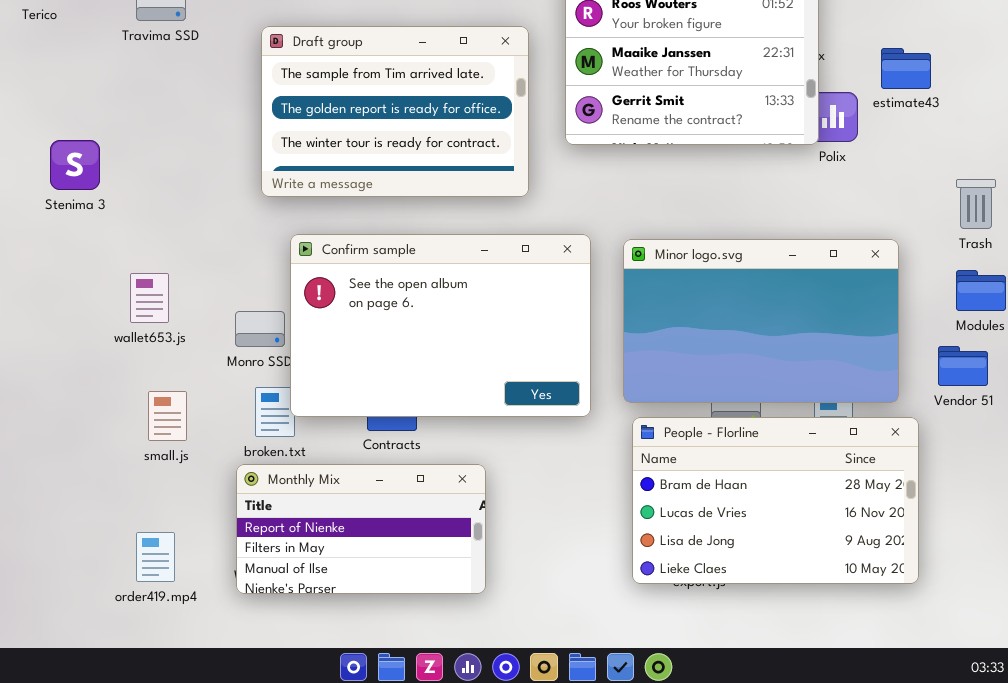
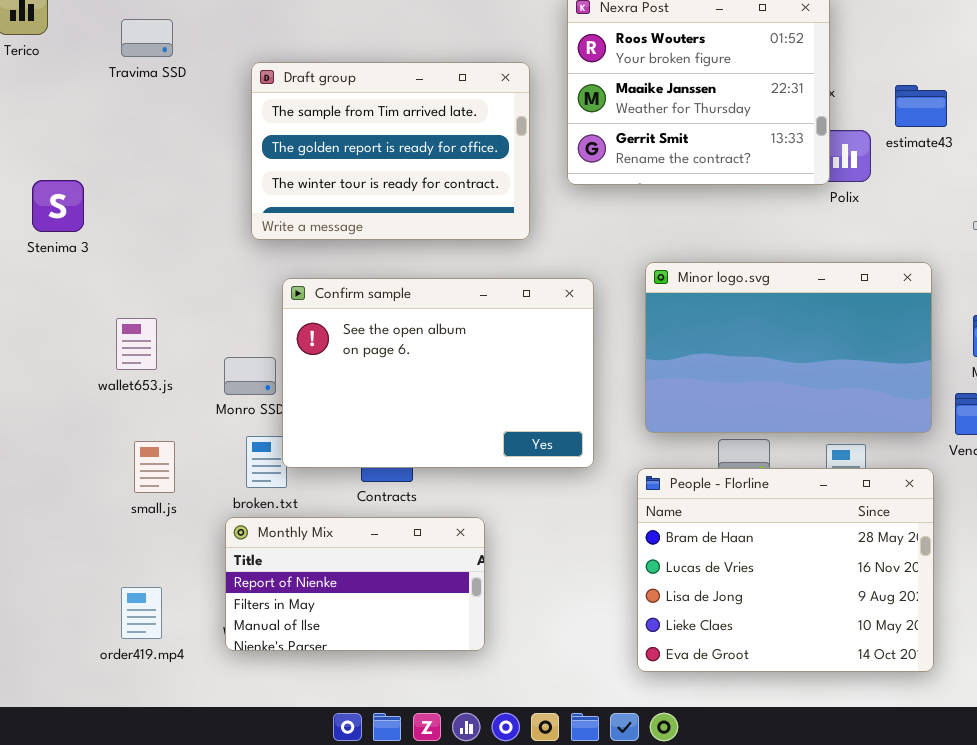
Minor logo.svg: [623,239,899,403] -> [645,262,932,433], moved
People - Florline: [632,417,919,584] -> [637,468,934,672], resized

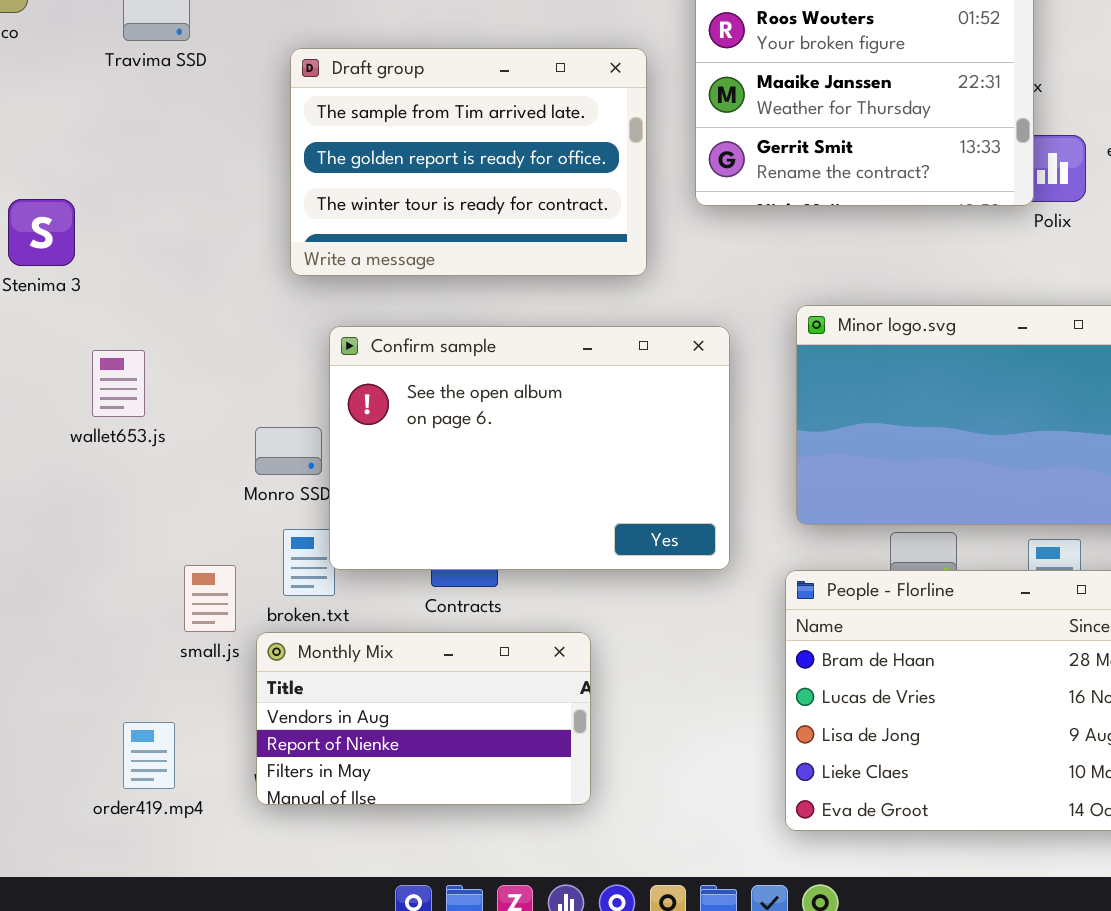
wallet653.js: [116,318,157,370] -> [92,350,145,417], moved
small.js: [134,441,175,493] -> [184,565,236,632], moved
Monthly Mix: [225,517,485,651] -> [256,632,591,805], scrolled up 1 row

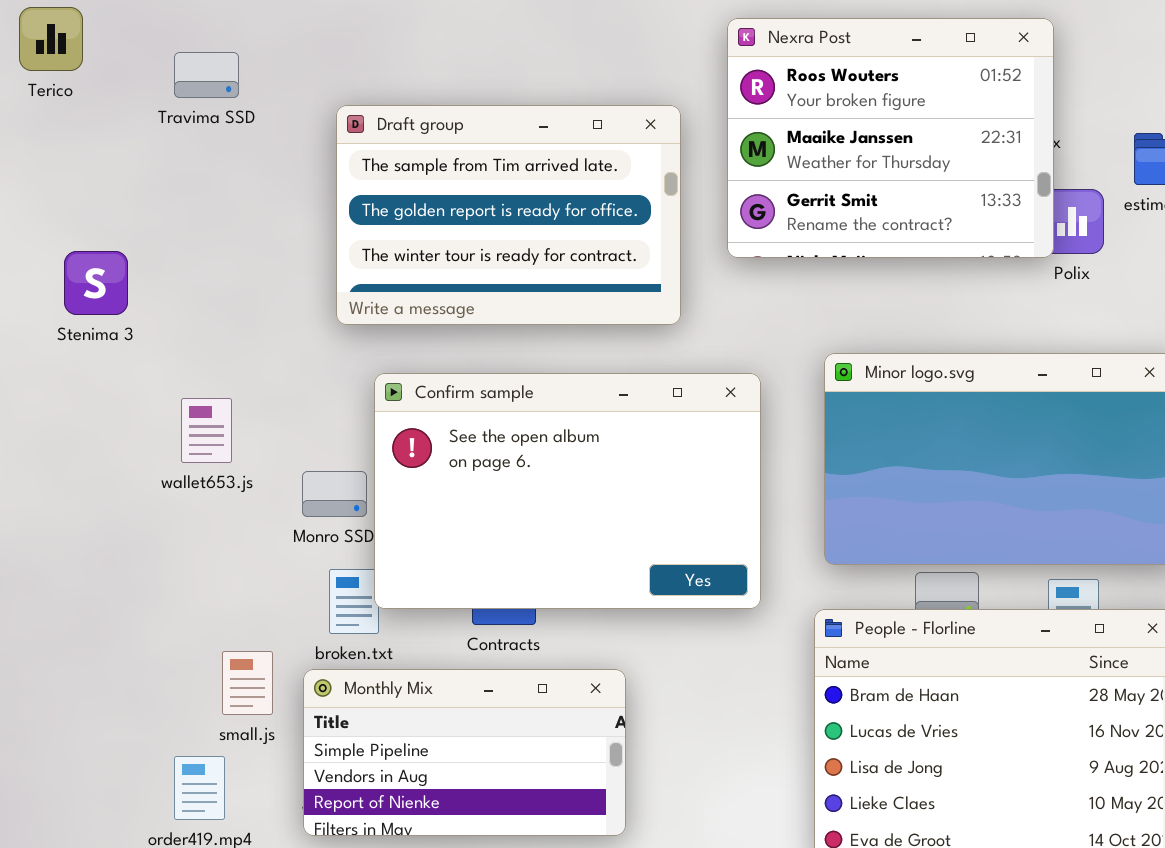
wallet653.js: [92,350,145,417] -> [181,398,232,463], moved
small.js: [184,565,236,632] -> [222,651,273,715], moved
Monthly Mix: [256,632,591,805] -> [303,669,626,836], scrolled up 1 row

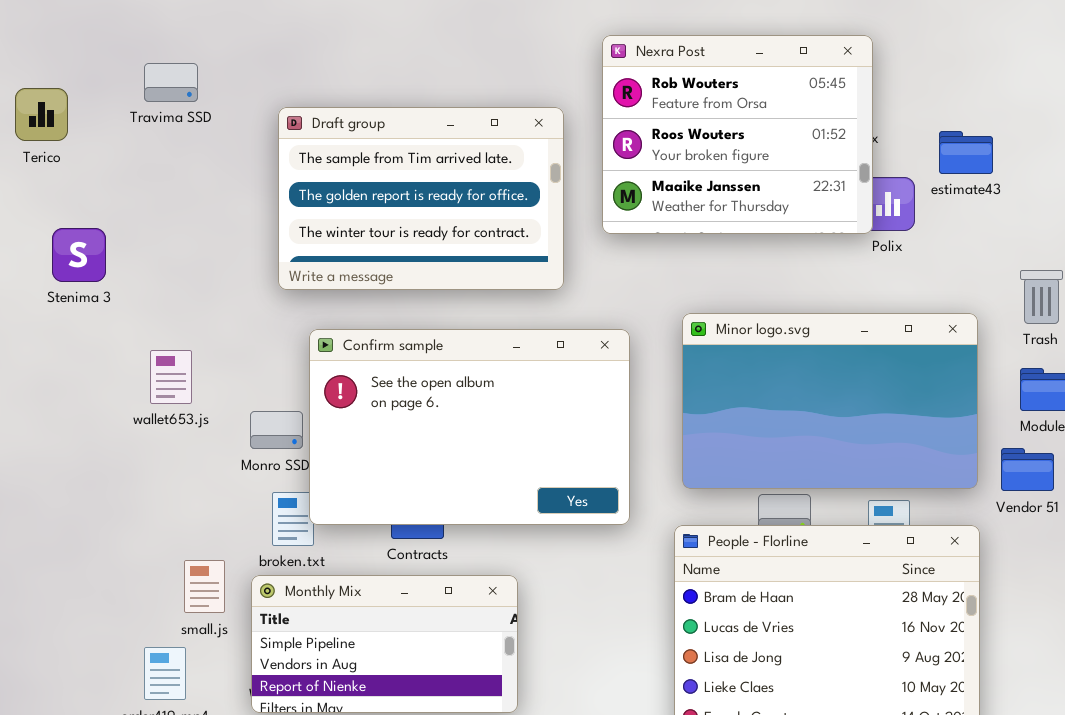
Terico: [19,7,83,71] -> [15,88,68,141], moved
Nexra Post: [727,18,1054,258] -> [602,35,873,234], scrolled up 1 row

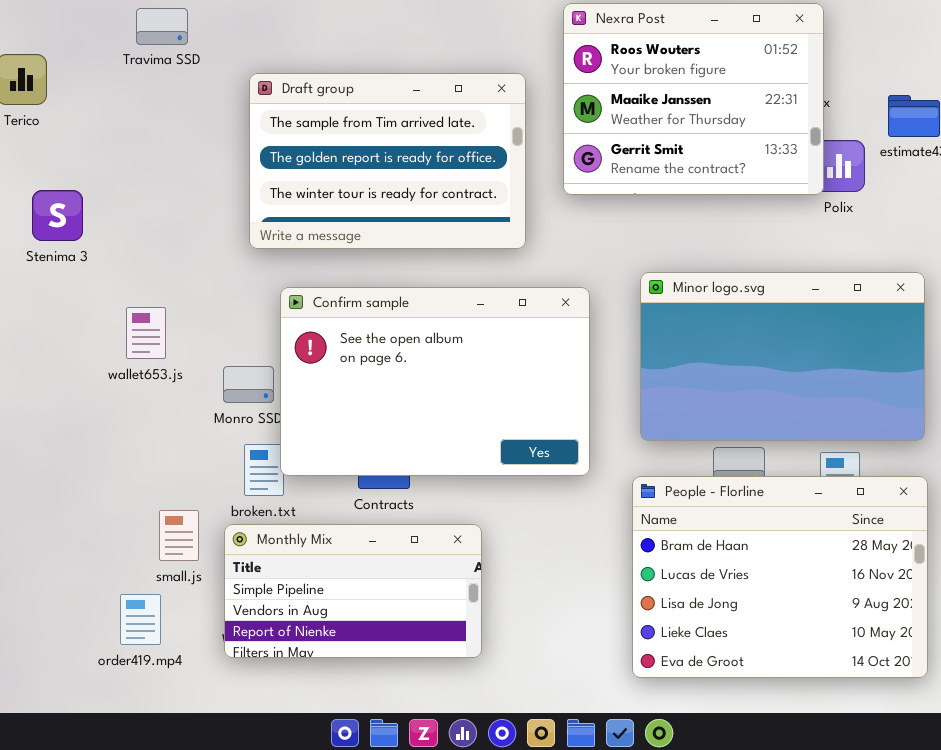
Nexra Post: [602,35,873,234] -> [563,3,824,195], scrolled down 1 row
Travima SSD: [144,63,198,102] -> [136,8,188,45], moved

